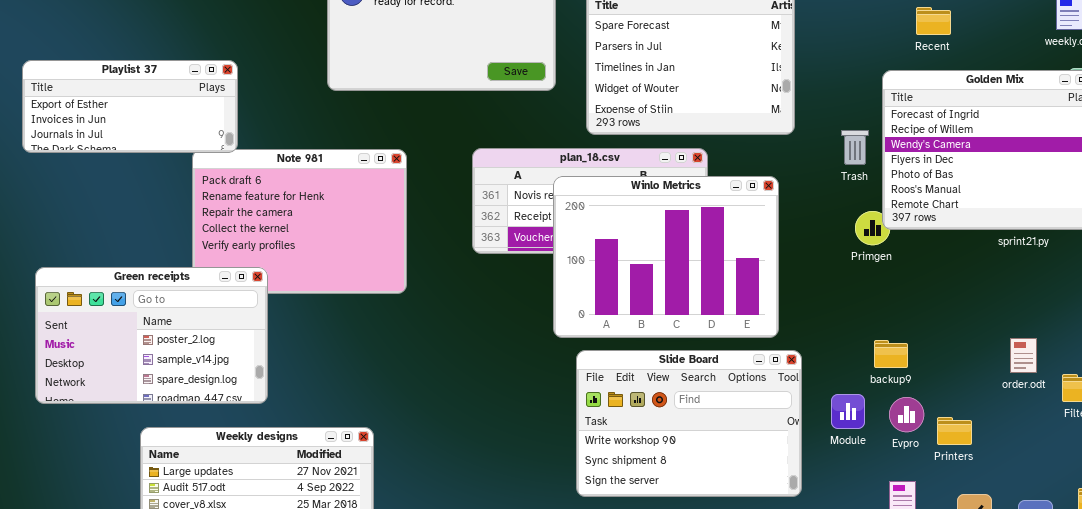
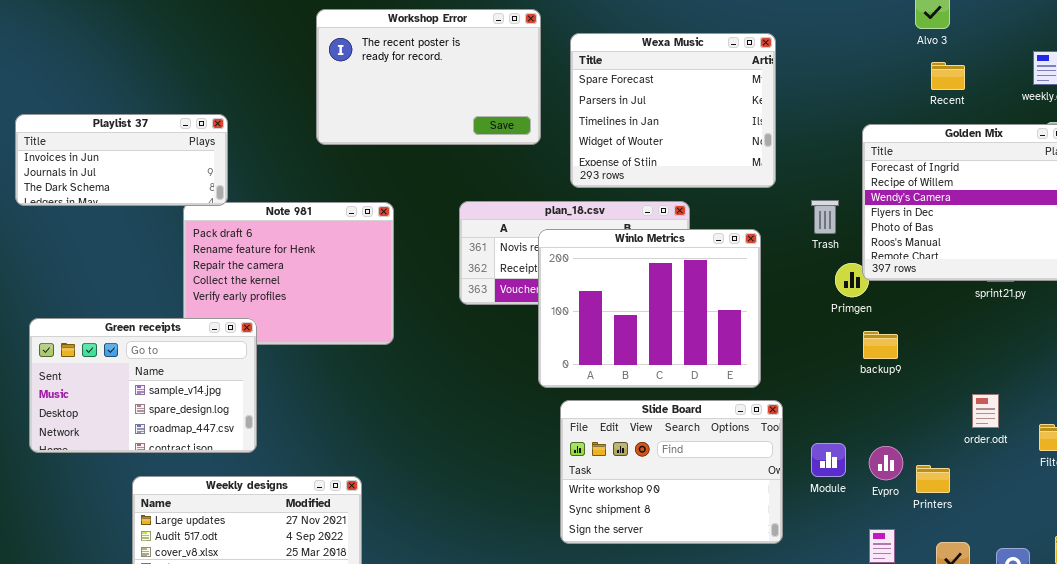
Recent: [916,7,951,35] -> [931,62,965,90], moved
Playlist 37: [22,60,238,153] -> [15,114,228,206], scrolled down 1 row
Trash: [841,130,869,165] -> [811,200,839,234], moved
Green receipts: [35,267,268,404] -> [29,318,257,453], scrolled down 1 row
order.odt: [1010,338,1037,373] -> [972,394,999,428], moved
backup9: [874,340,908,368] -> [863,331,898,359], moved

